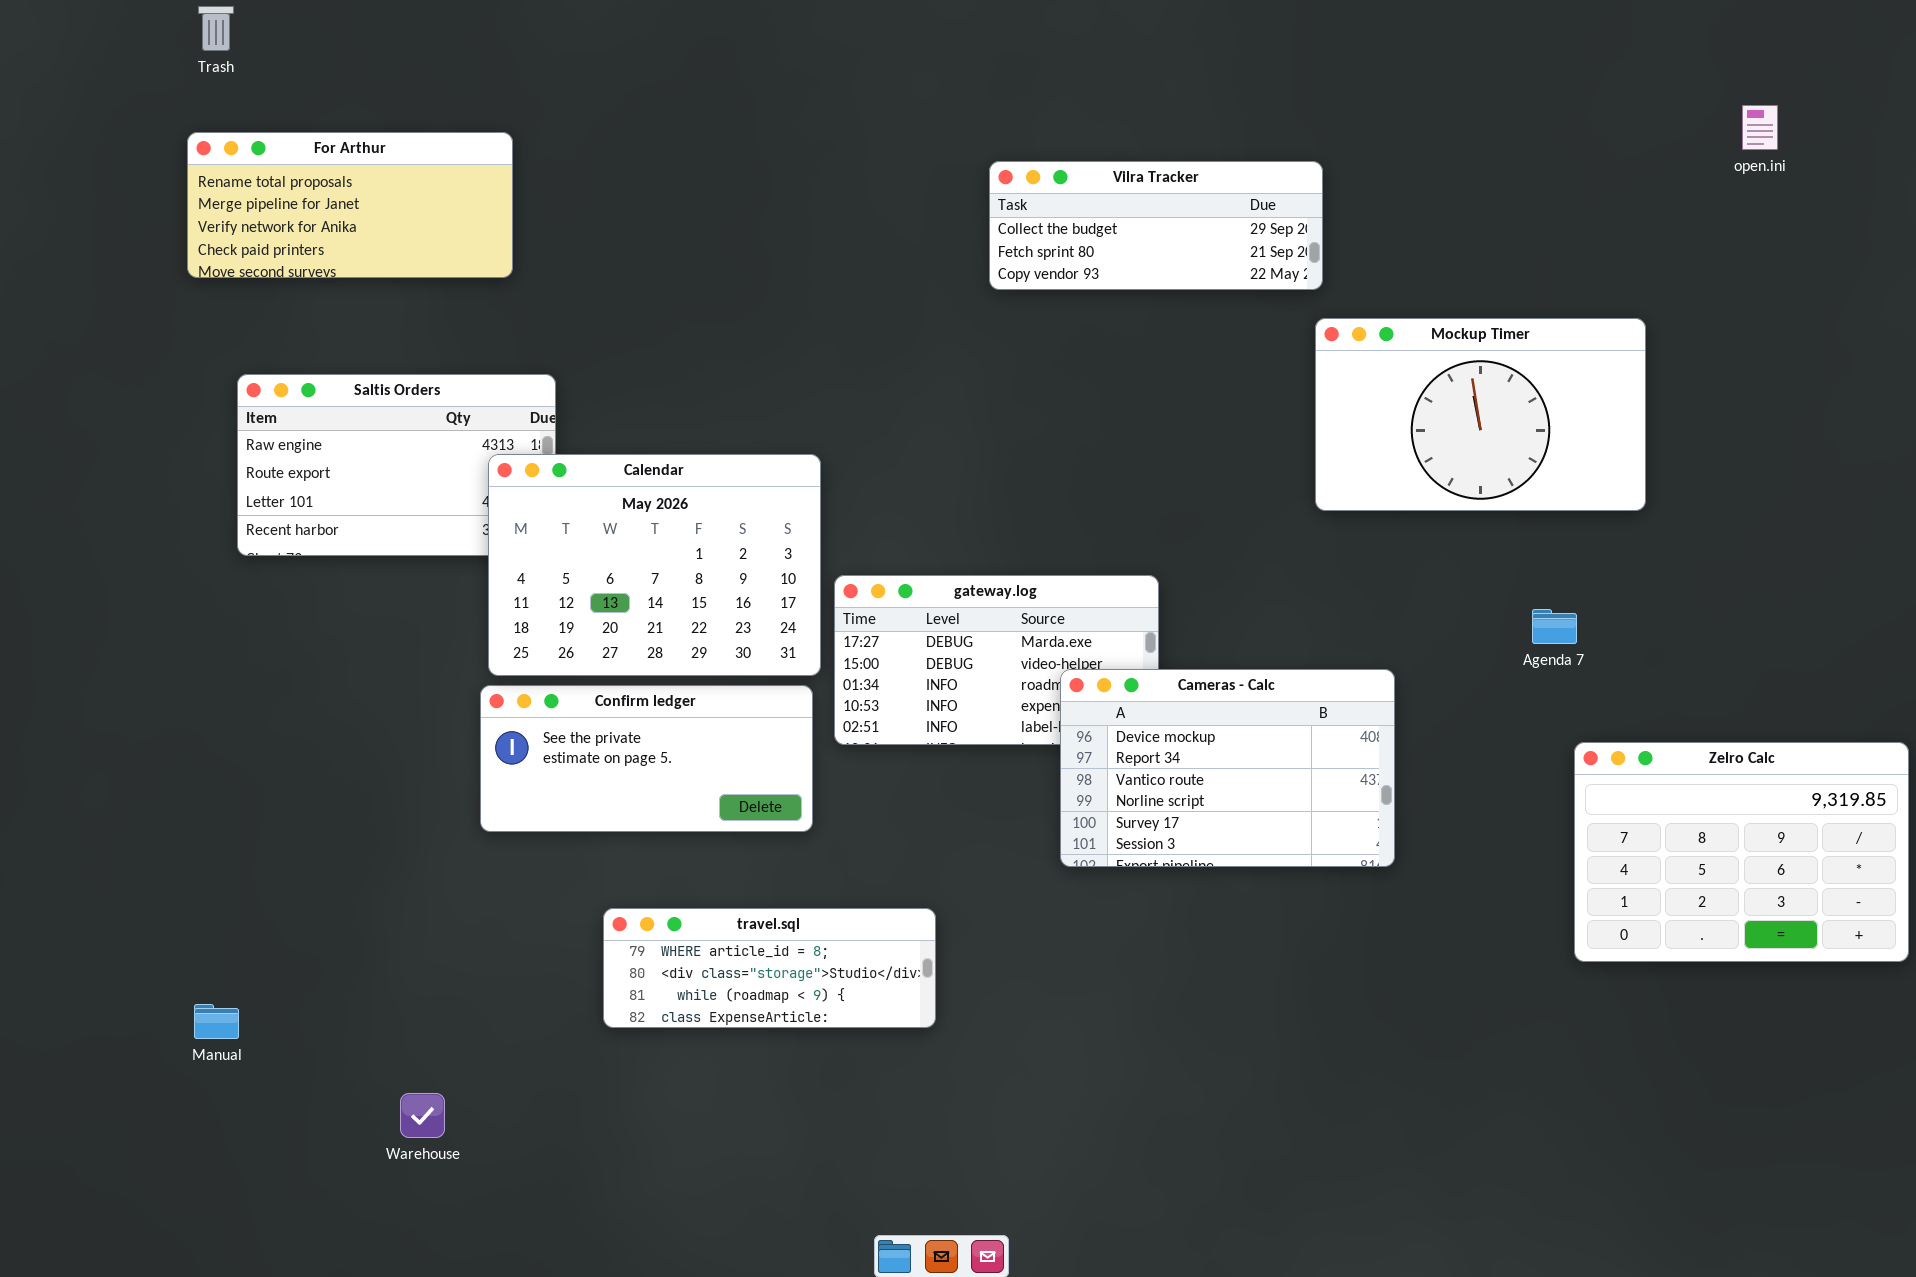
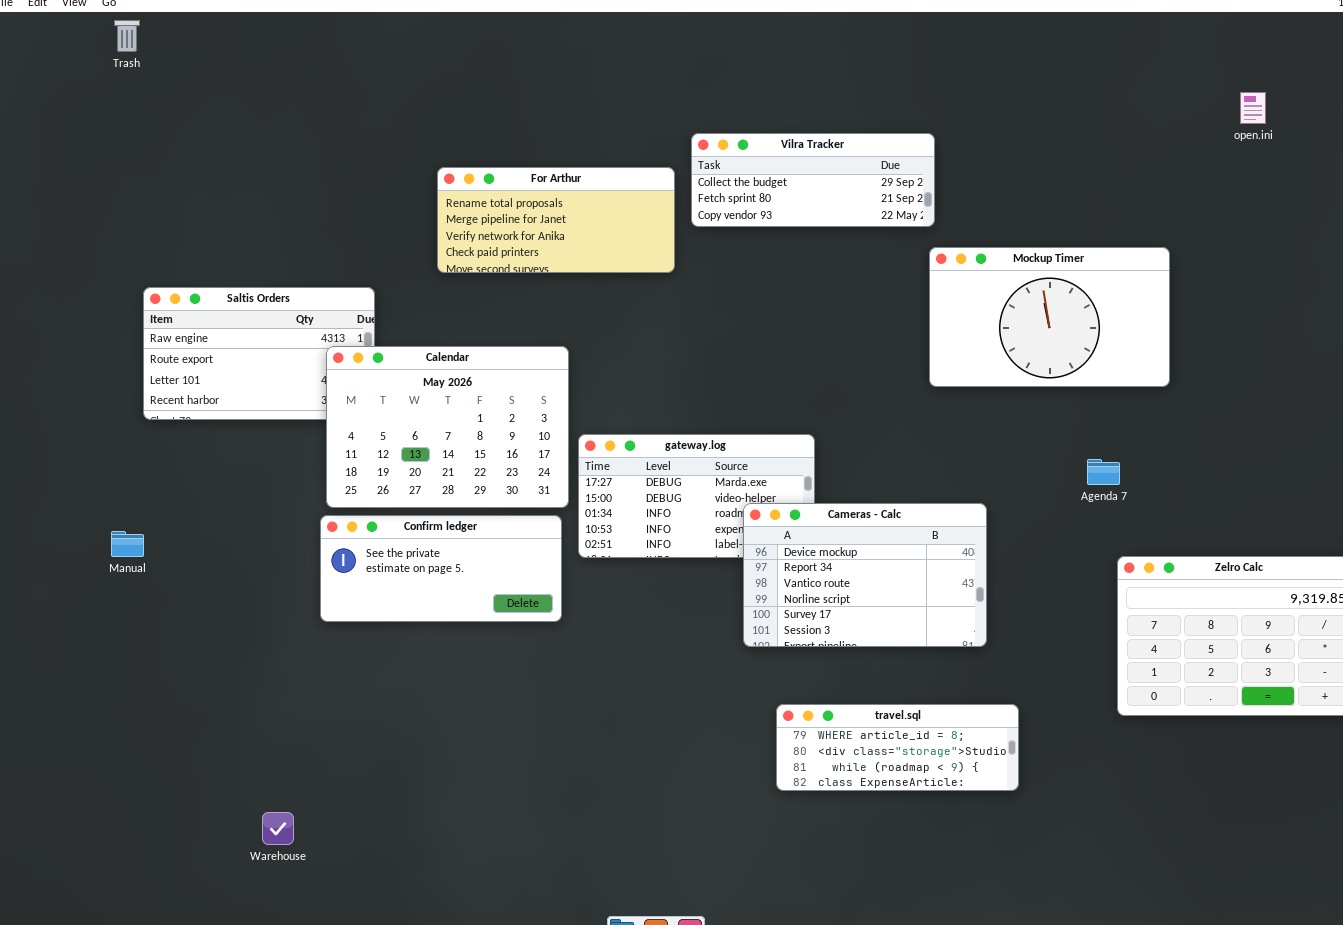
For Arthur: [187,132,513,278] -> [437,167,675,273], moved
travel.sql: [603,908,936,1028] -> [776,704,1019,791], moved
Manual: [194,1004,239,1039] -> [111,531,144,557], moved

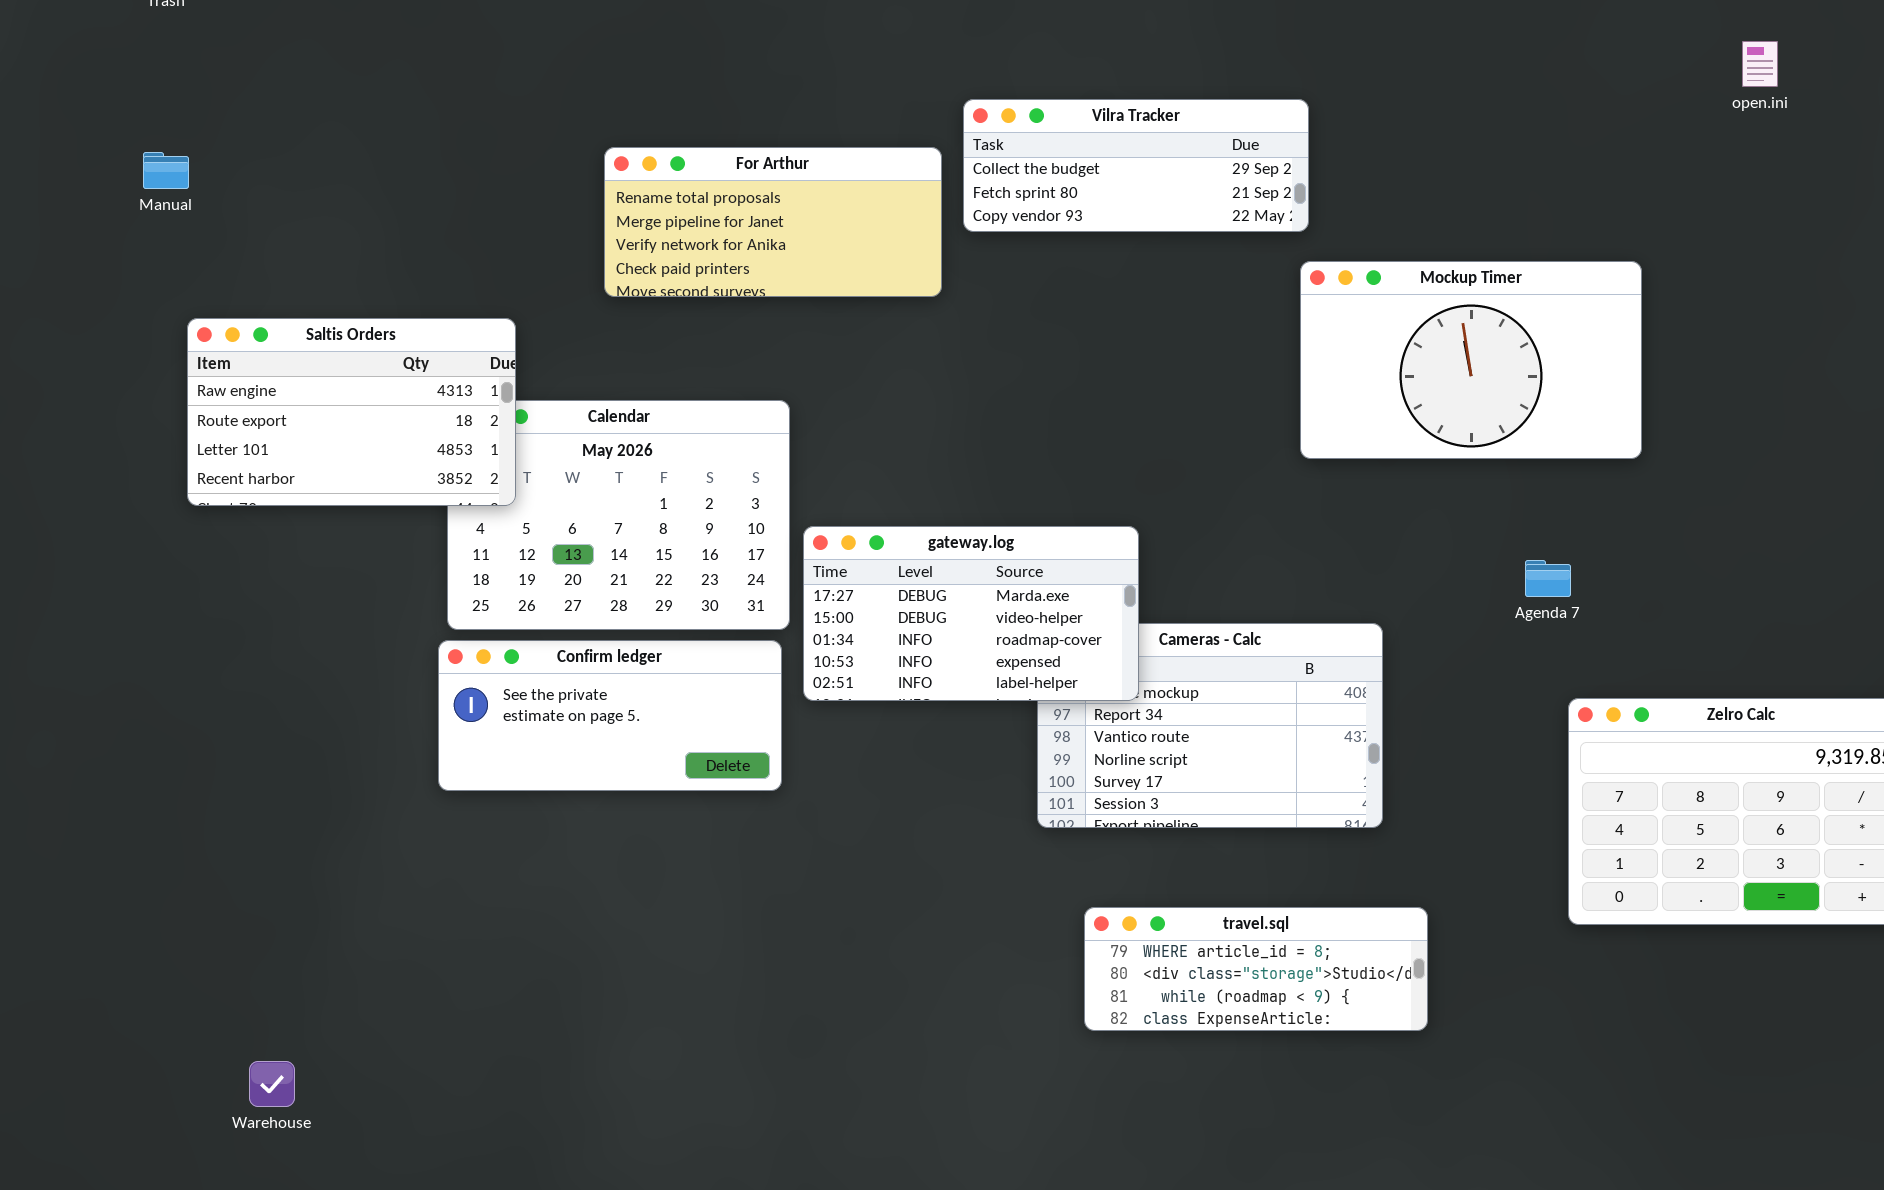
Saltis Orders: [143,287,375,420] -> [187,318,516,506], raised
gateway.log: [578,434,815,558] -> [803,526,1139,701], raised
Manual: [111,531,144,557] -> [143,152,189,189], moved
Warehouse: [262,812,294,845] -> [249,1061,295,1107], moved

